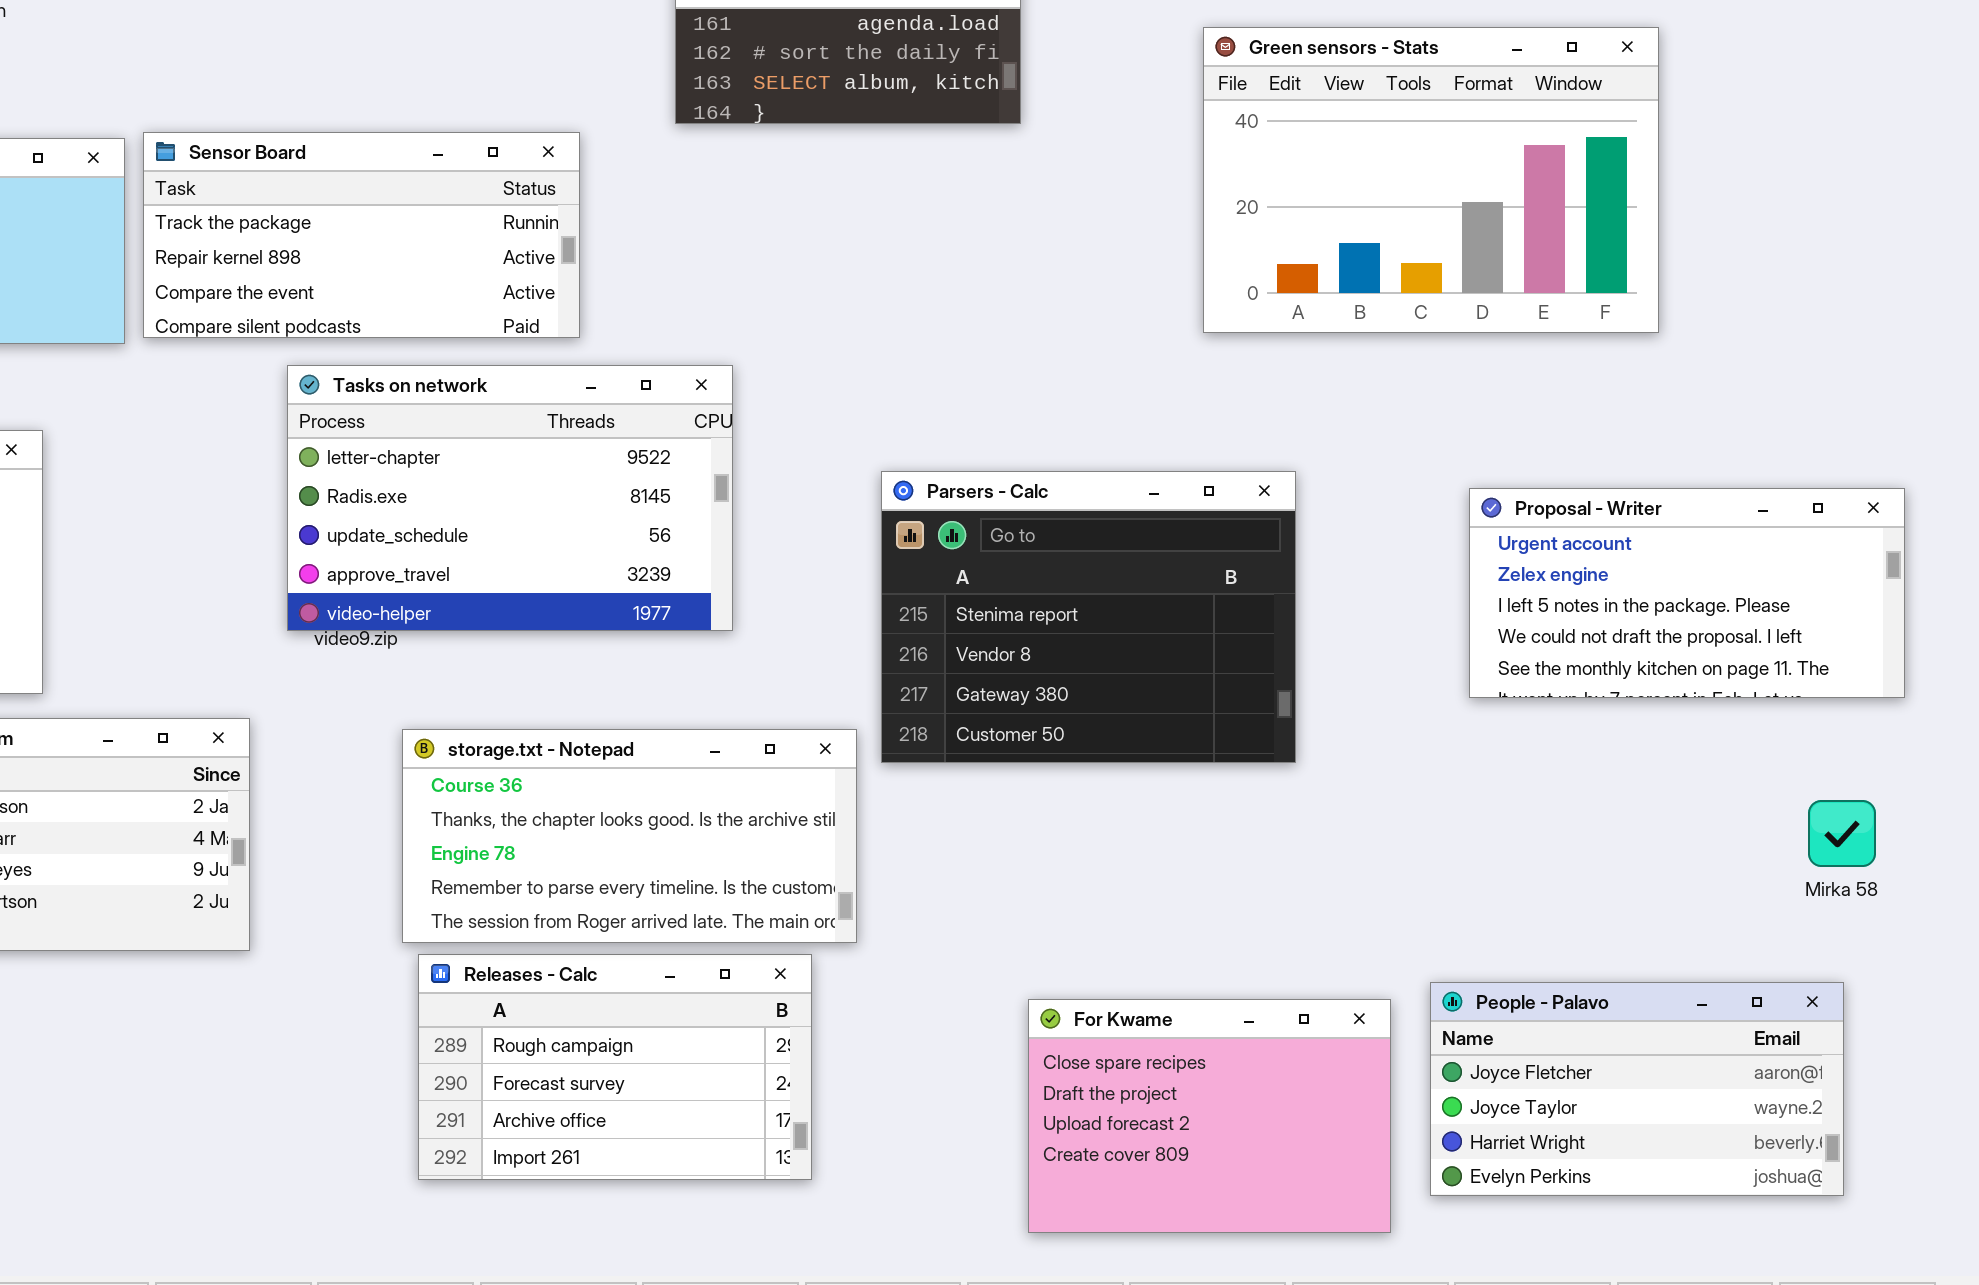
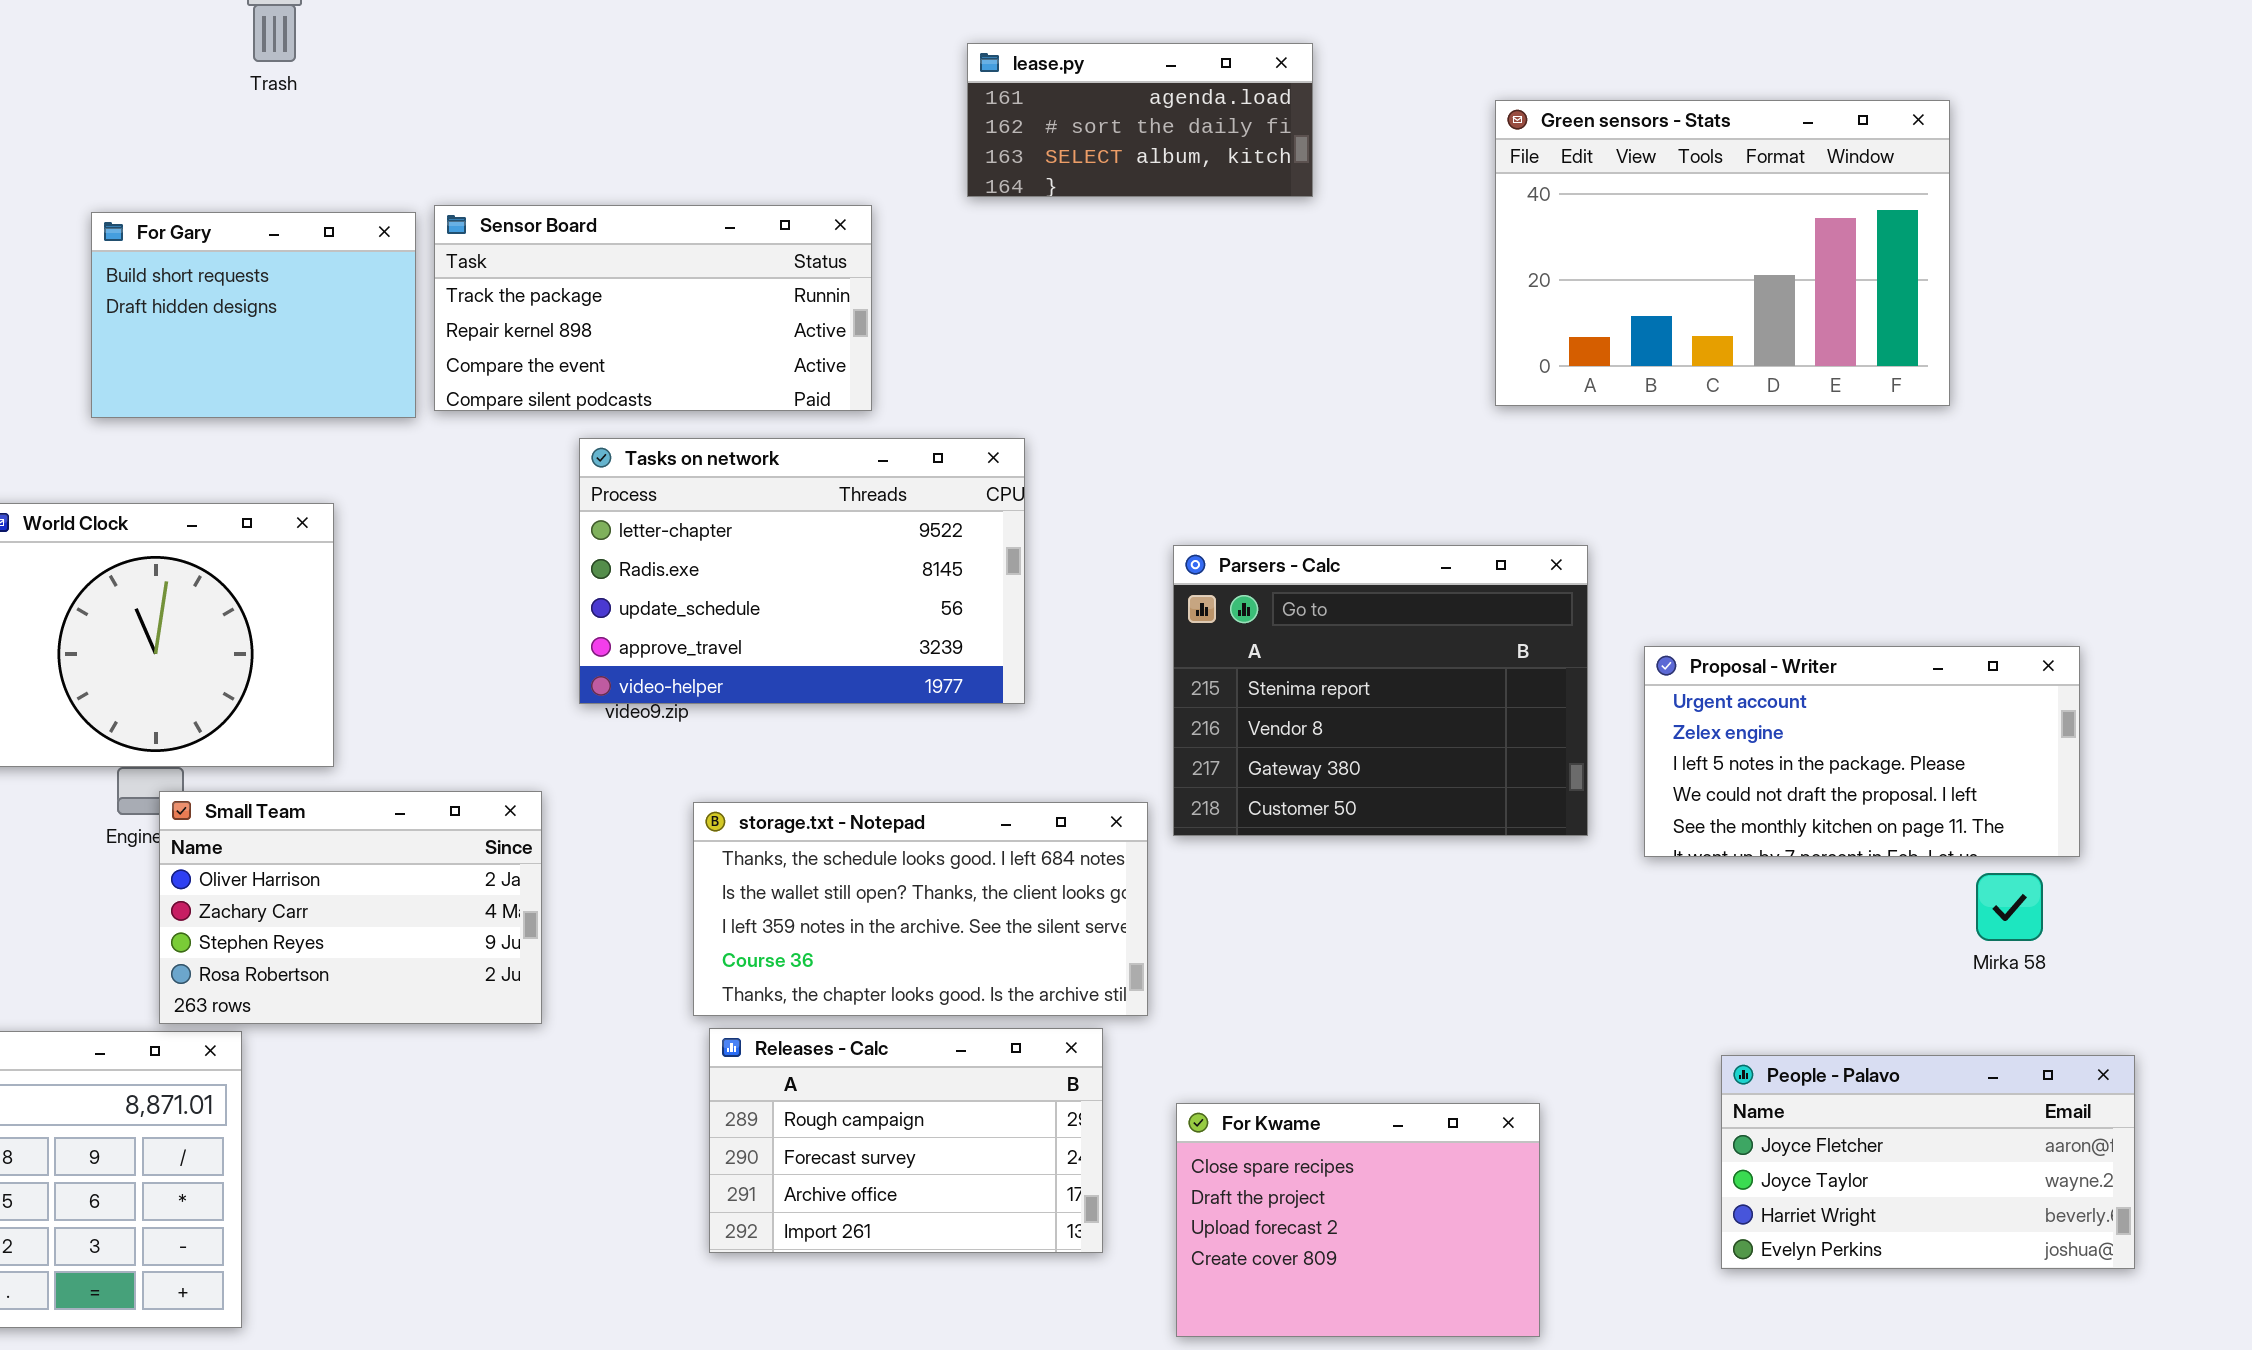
Proposal - Writer: [1469,488,1905,698] -> [1644,646,2080,857], moved
storage.txt - Notepad: [402,729,857,943] -> [693,802,1148,1016], scrolled up 3 rows
Mirka 58: [1808,800,1876,867] -> [1976,873,2043,941], moved
For Kwame: [1028,999,1391,1233] -> [1176,1103,1540,1337], moved

